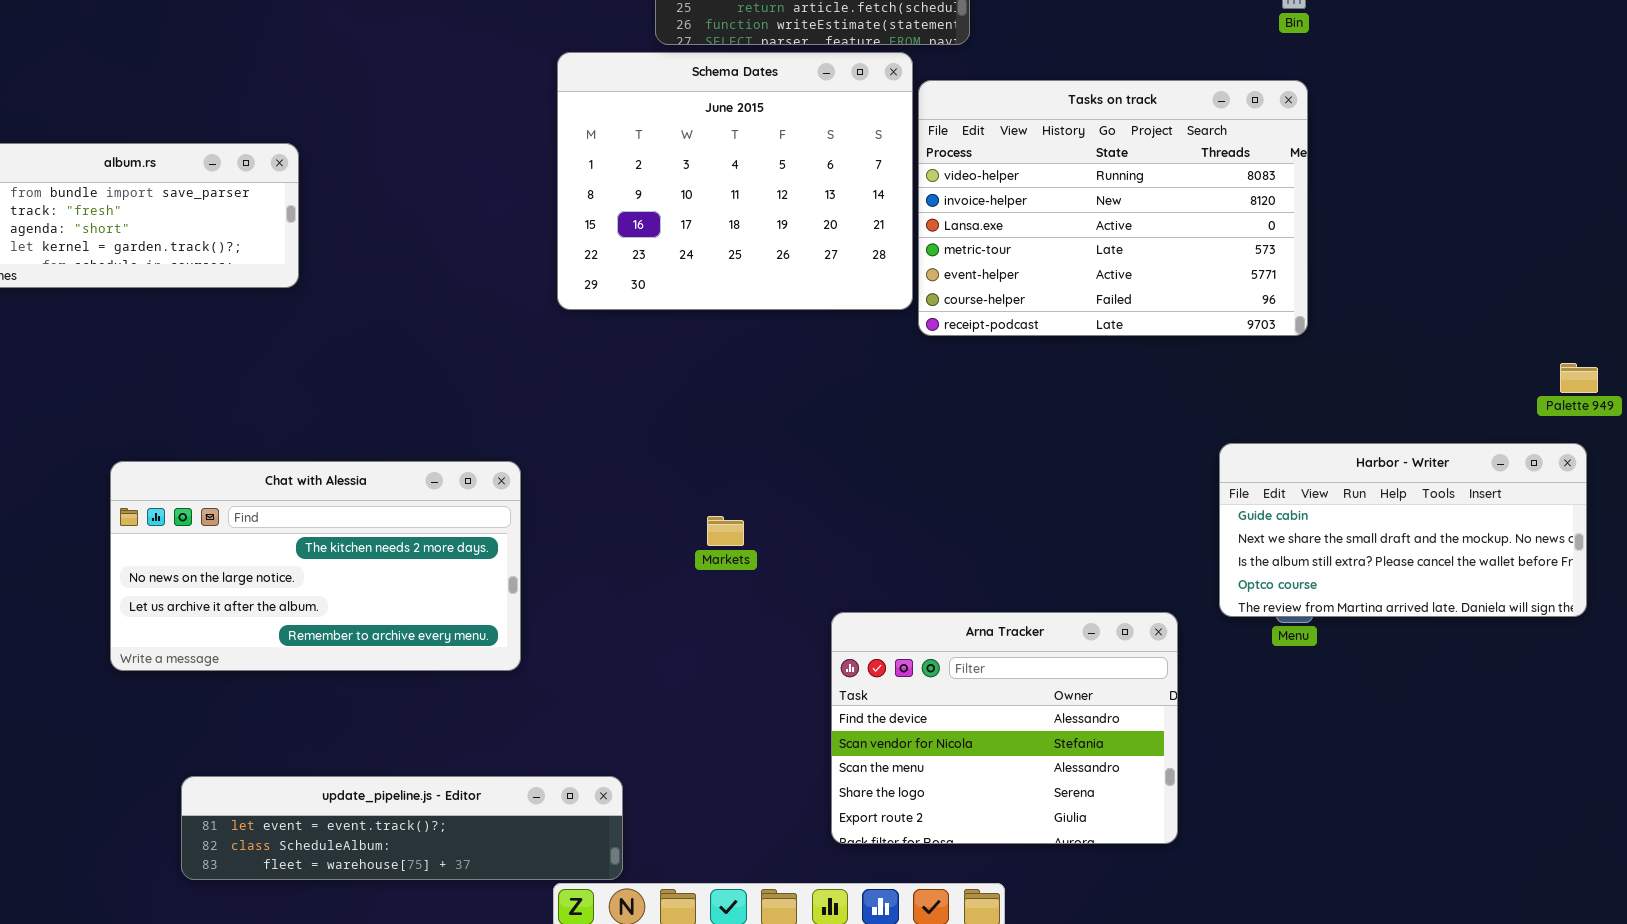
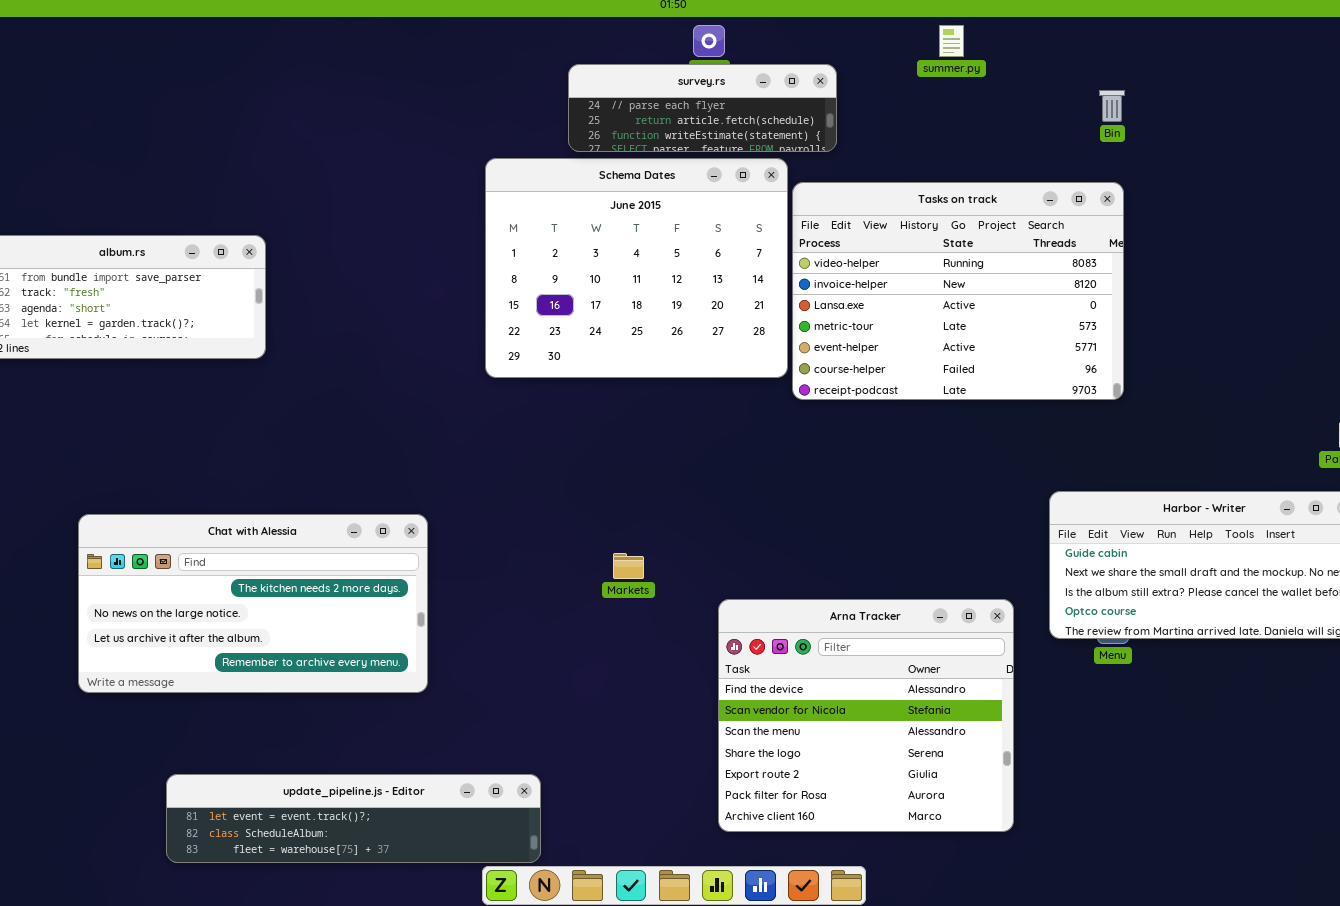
Chat with Alessia: [110,461,521,671] -> [78,514,428,693], moved
Arna Tracker: [831,612,1178,844] -> [718,599,1014,832], resized

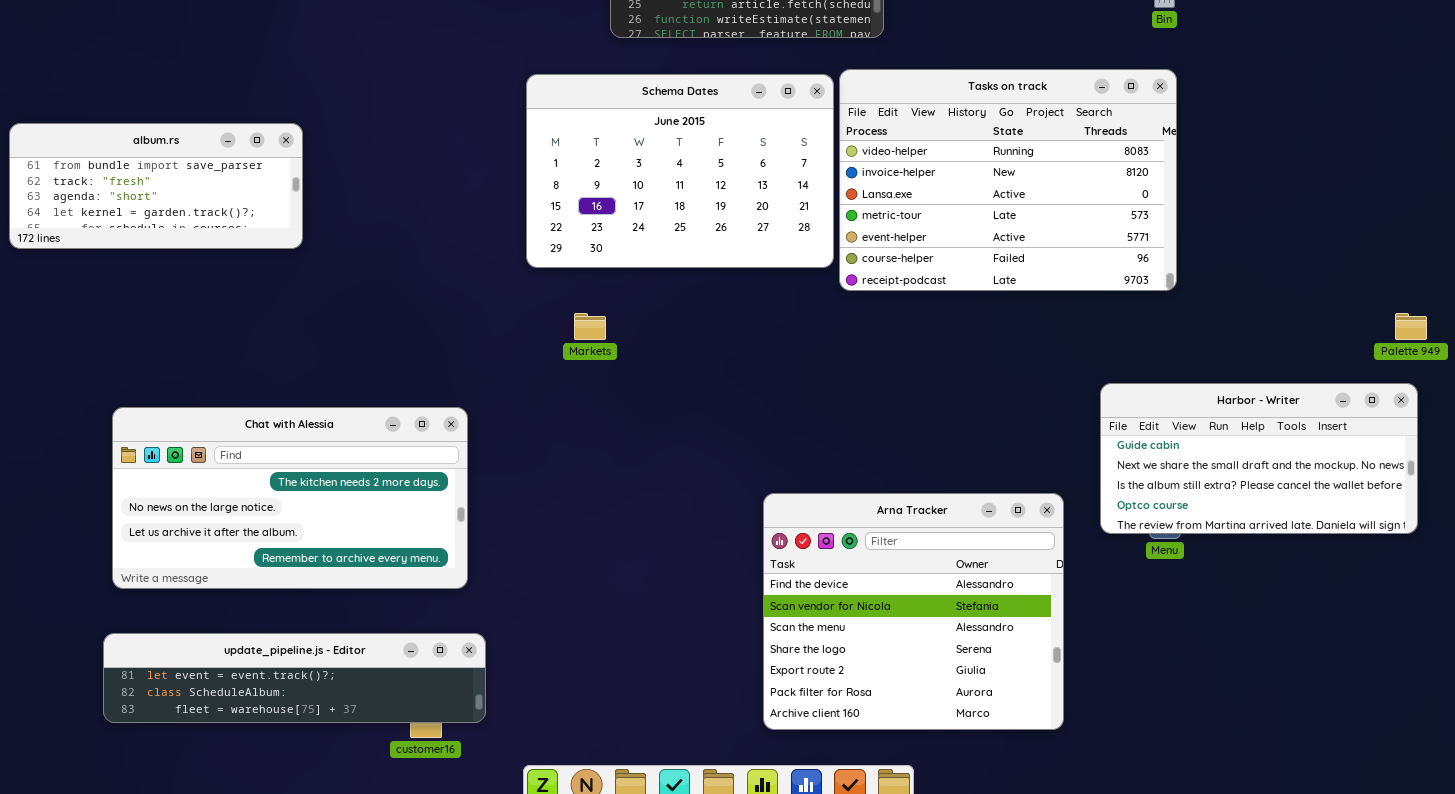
Schema Dates: [485,158,788,378] -> [526,74,834,268], resized
Markets: [613,553,644,579] -> [574,313,606,340], moved
update_pipeline.js - Editor: [166,774,541,863] -> [103,633,486,723], moved

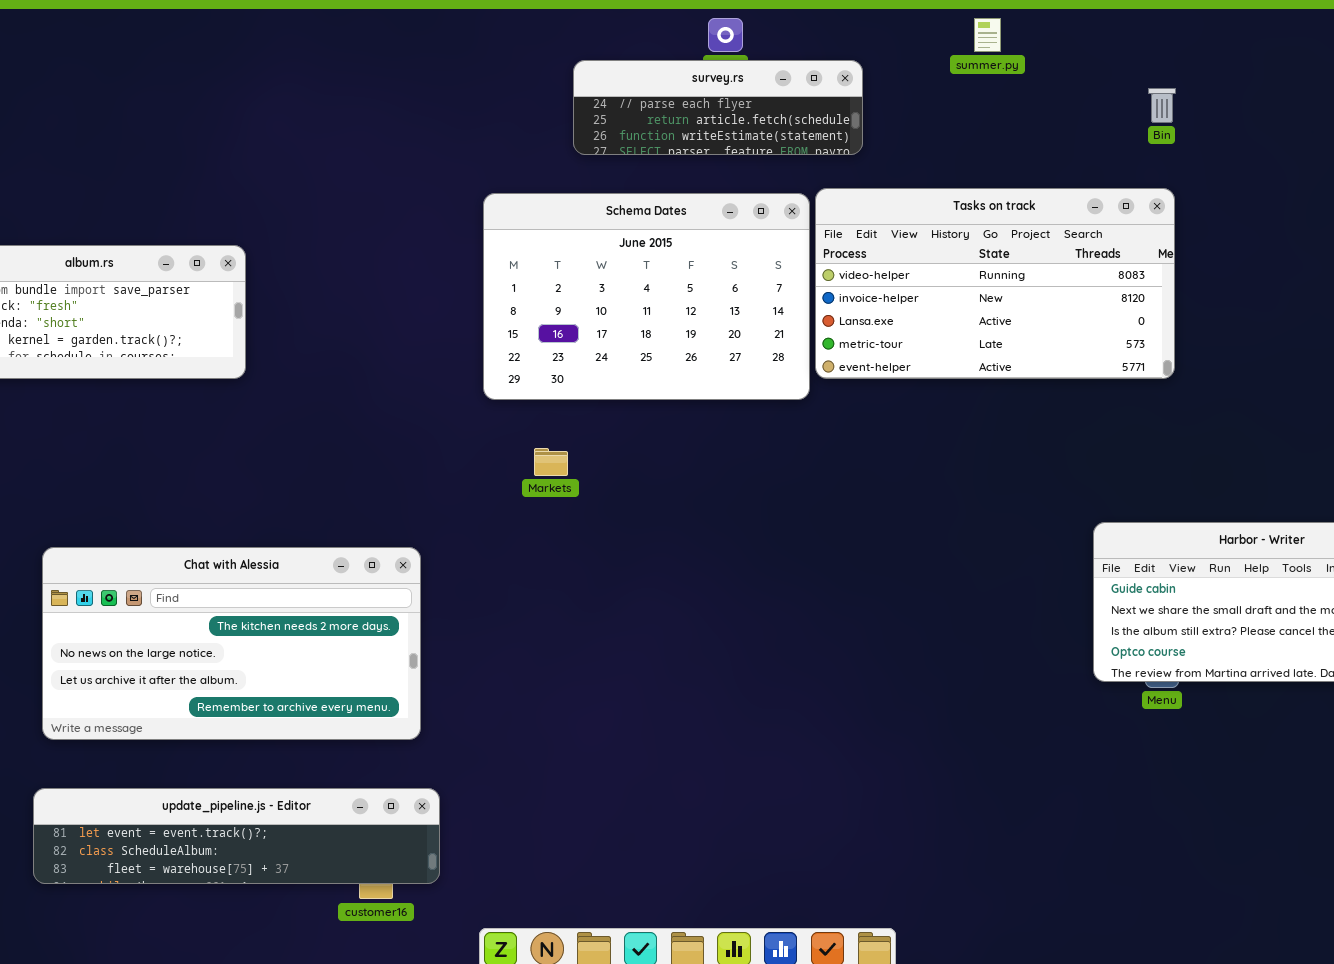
Tasks on track: [839,69,1177,291] -> [815,188,1175,379], resized
Arna Tracker: [763,493,1064,730] -> none, closed

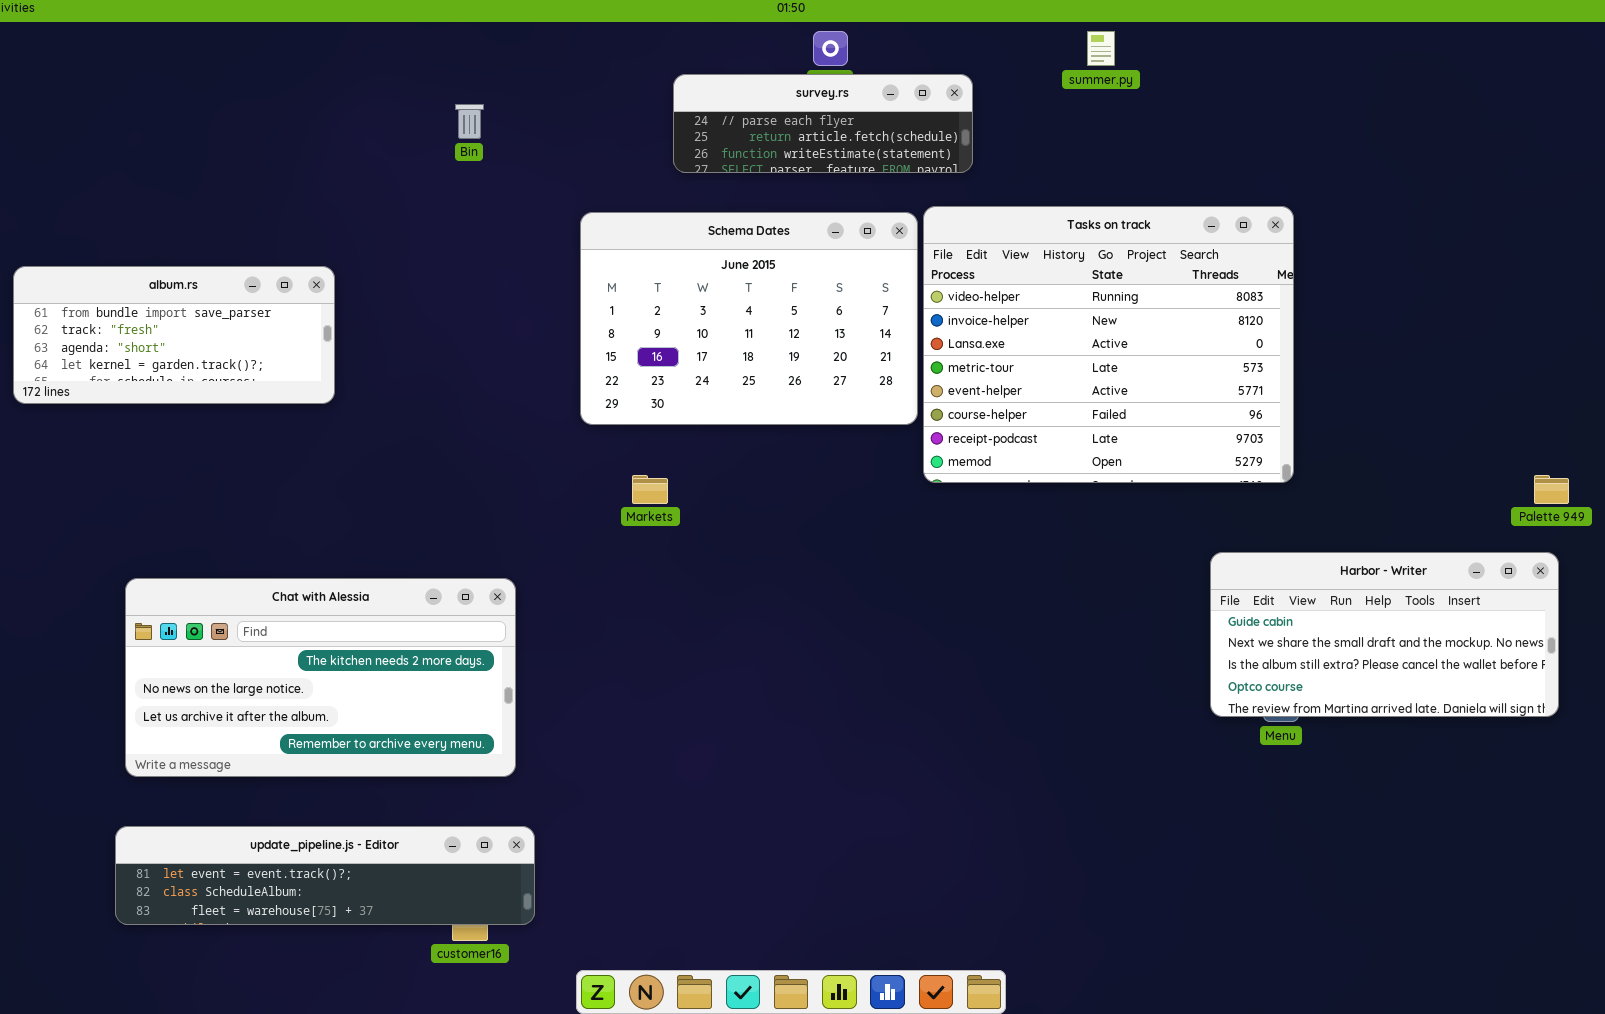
Bin: [1148,88,1176,123] -> [455,104,484,139], moved
Tasks on track: [815,188,1175,379] -> [923,206,1294,483], resized

